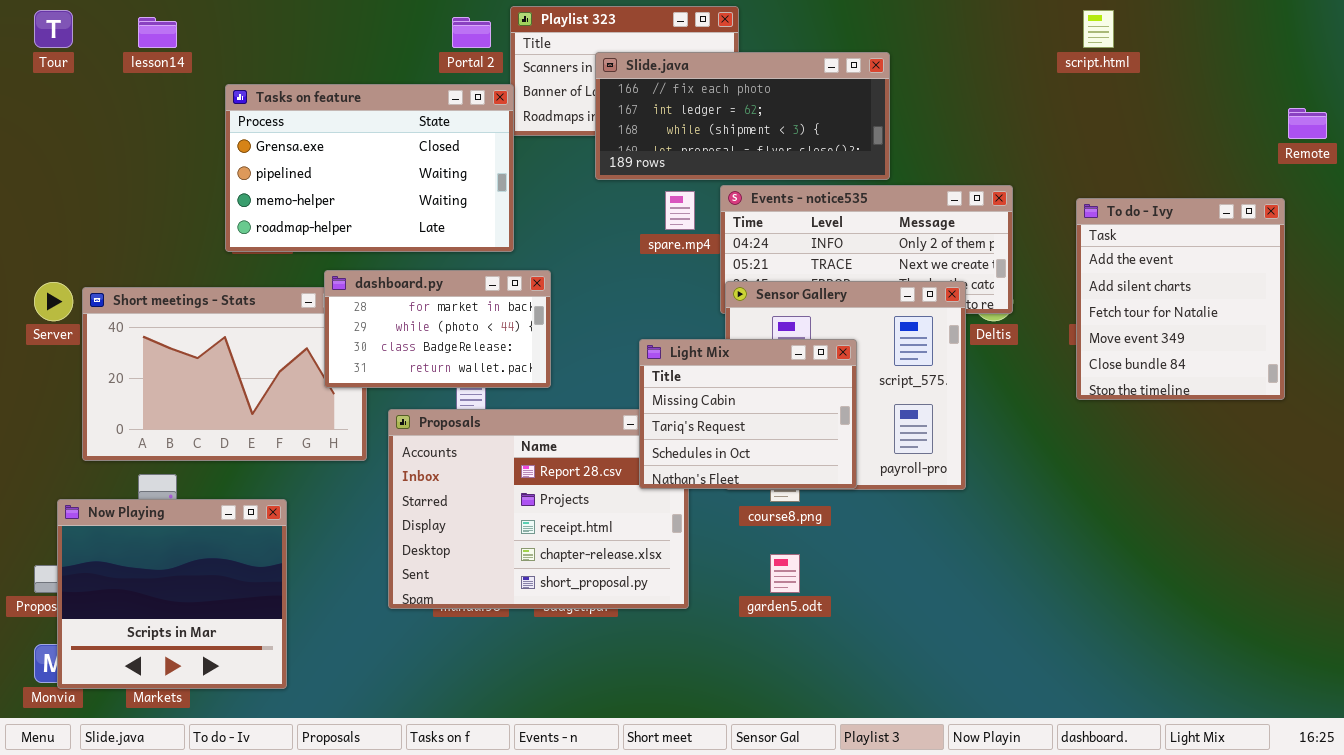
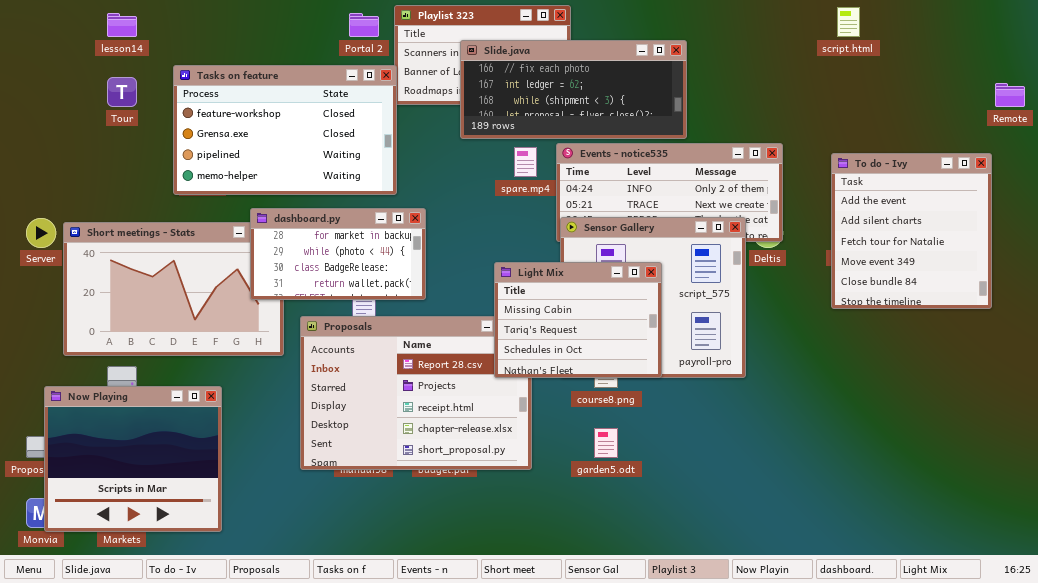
Tour: [34,10,73,48] -> [107,77,137,107], moved
Tasks on feature: [225,84,514,252] -> [173,65,397,195], scrolled up 1 row

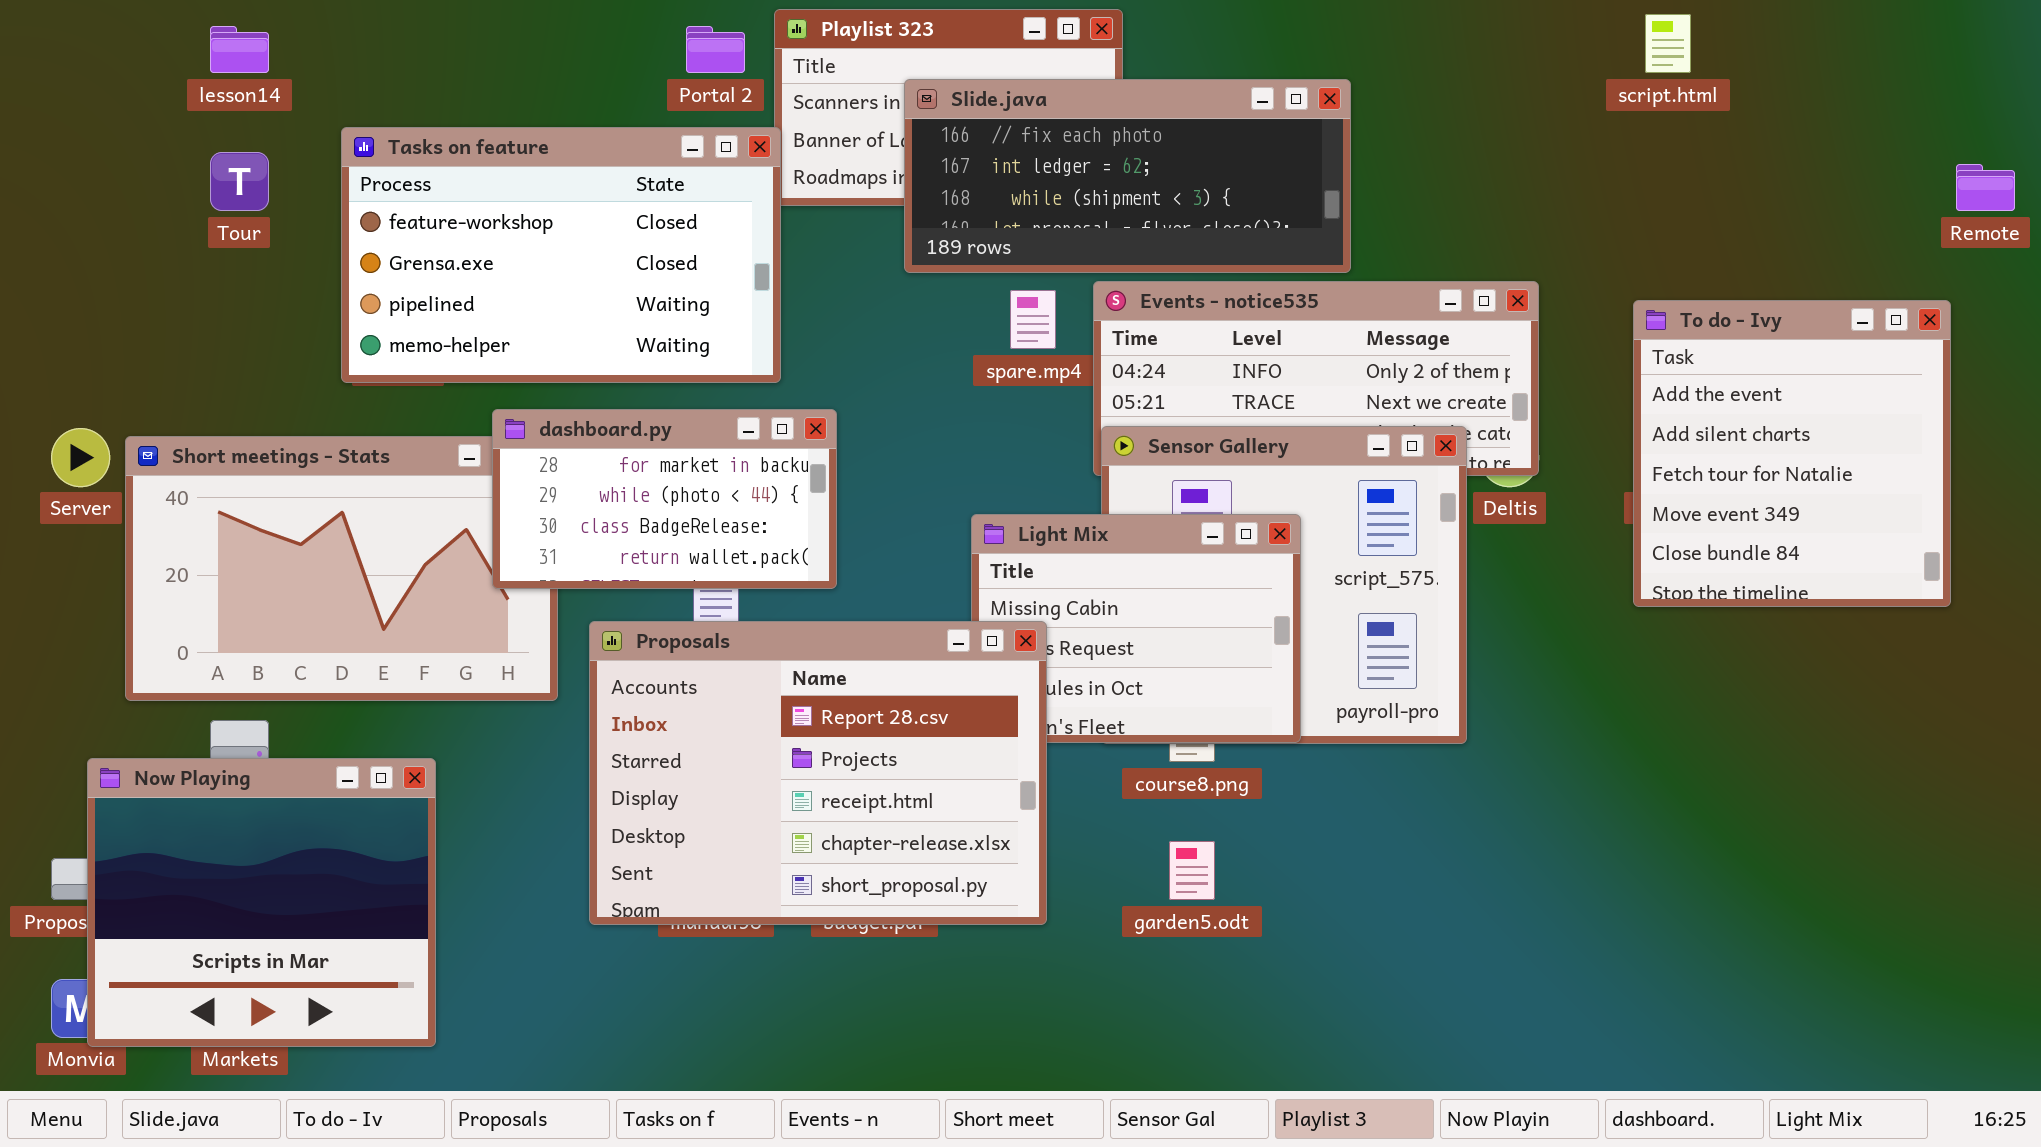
Proposals: [300,316,532,470] -> [589,621,1047,925], raised

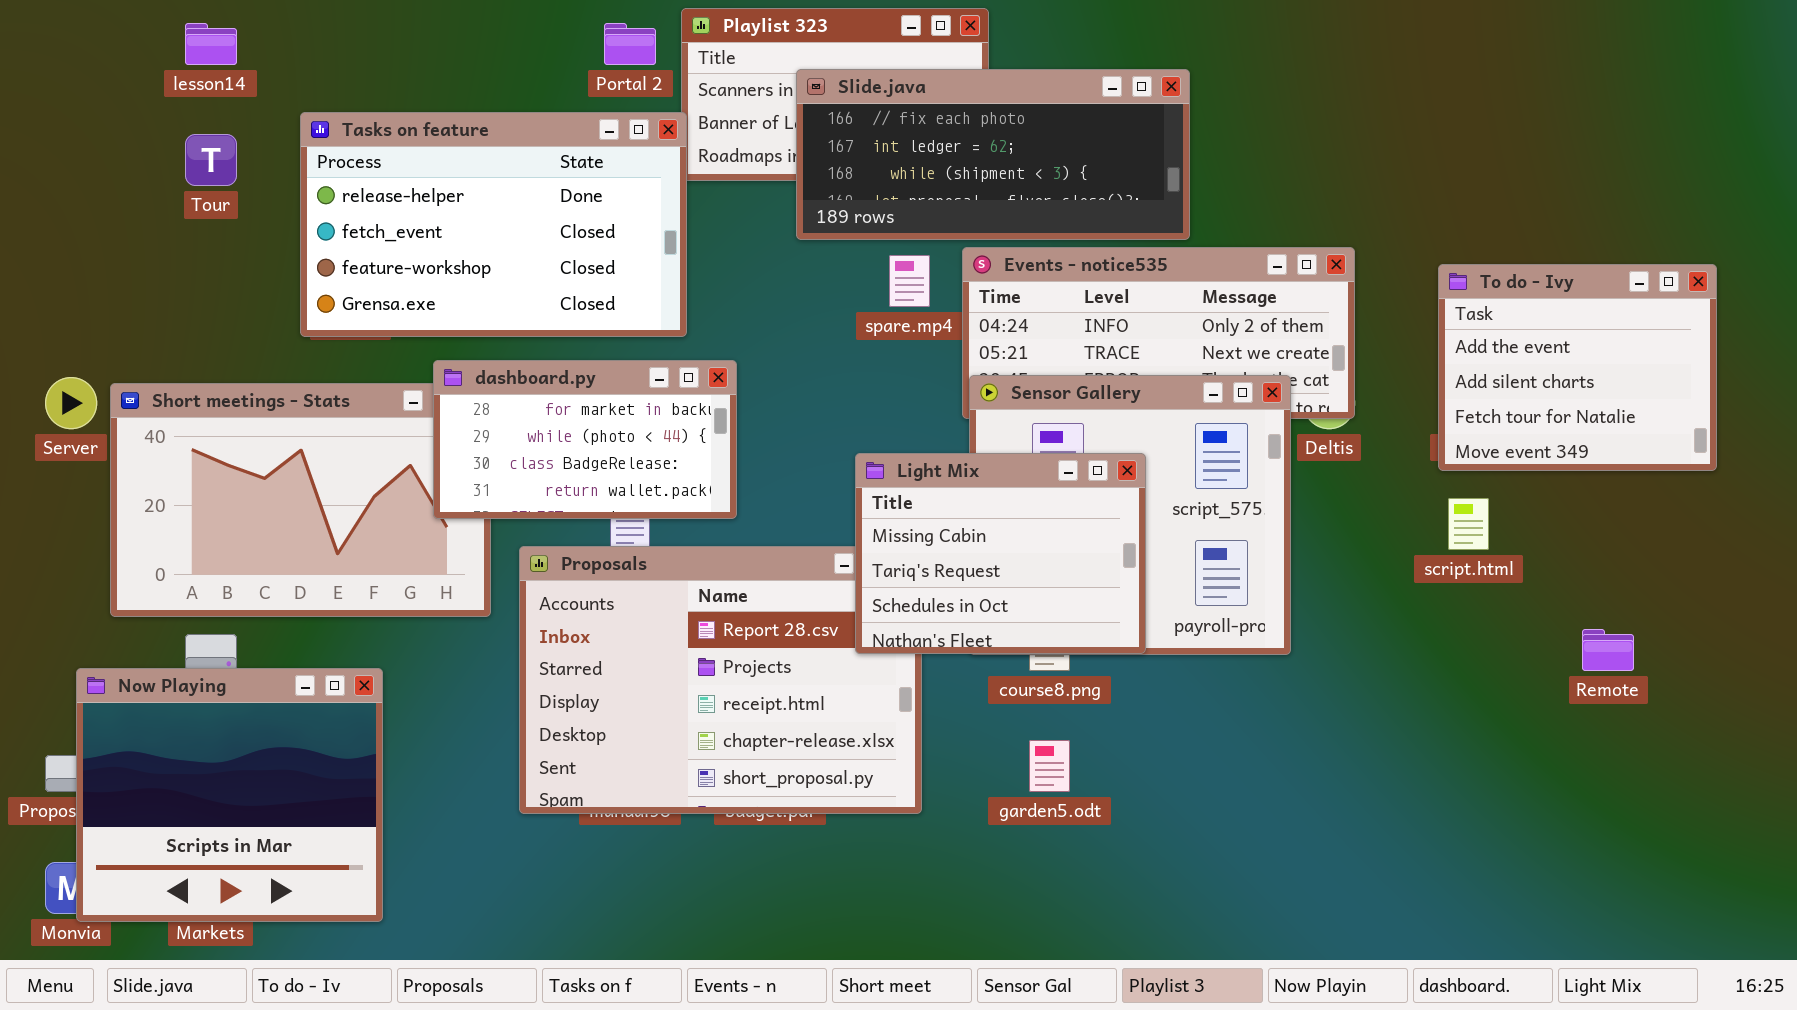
script.html: [1645,14,1691,73] -> [1448,498,1489,550], moved
Tasks on feature: [341,127,781,383] -> [300,112,687,337], scrolled up 2 rows
Remote: [1956,164,2015,211] -> [1582,629,1634,671], moved
To do - Ivy: [1633,300,1951,607] -> [1438,264,1717,471], resized
Light Mix: [971,514,1301,743] -> [855,453,1146,654], raised

